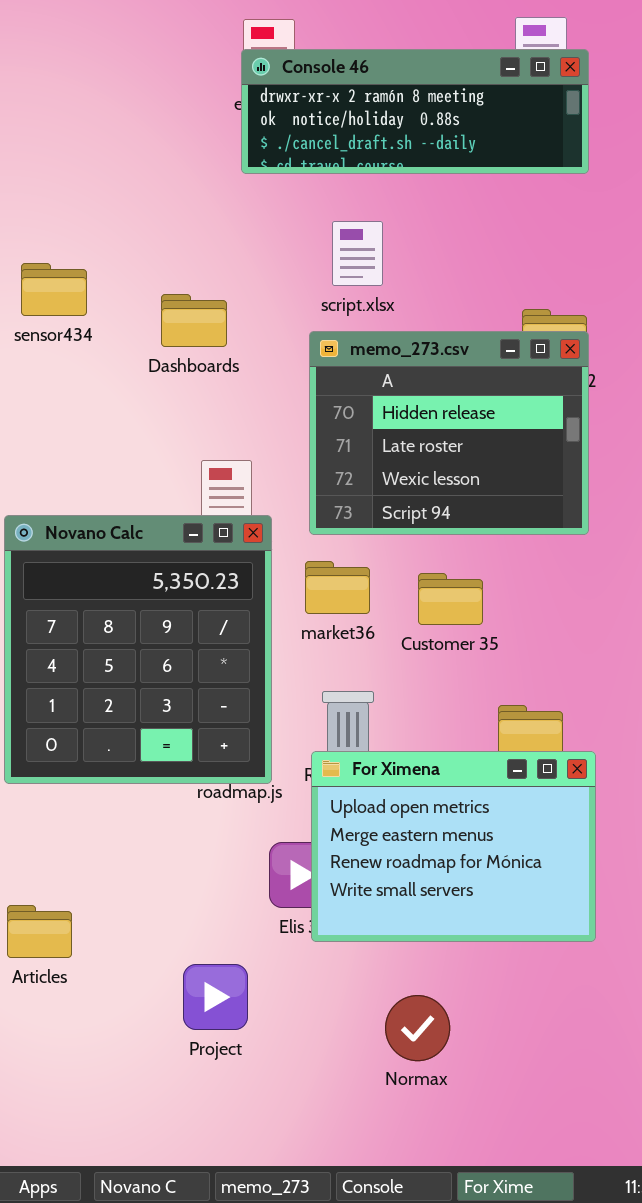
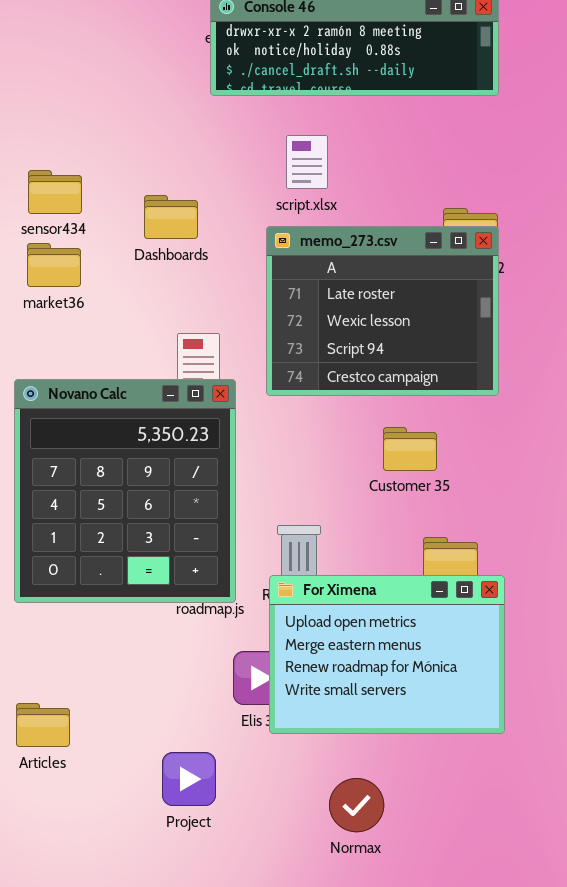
memo_273.csv: [309,331,589,535] -> [266,226,499,396], scrolled down 1 row
market36: [305,561,370,614] -> [27,243,81,287], moved
Customer 35: [418,573,483,625] -> [383,427,437,471], moved

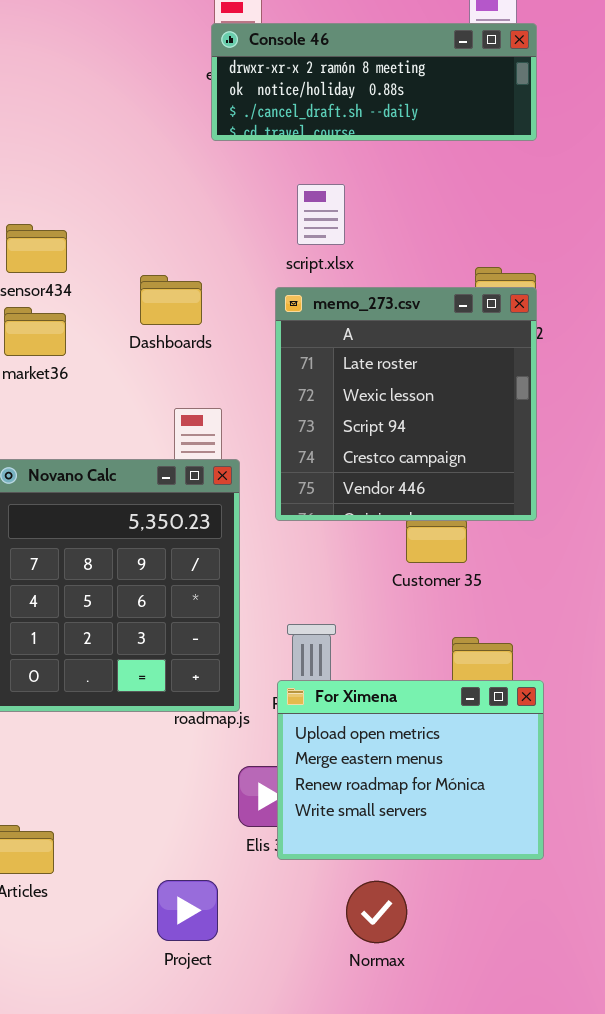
Dashboards: [144,195,198,239] -> [140,275,202,325], moved
memo_273.csv: [266,226,499,396] -> [275,287,537,521], resized
Normax: [329,778,384,832] -> [346,881,407,943], moved

